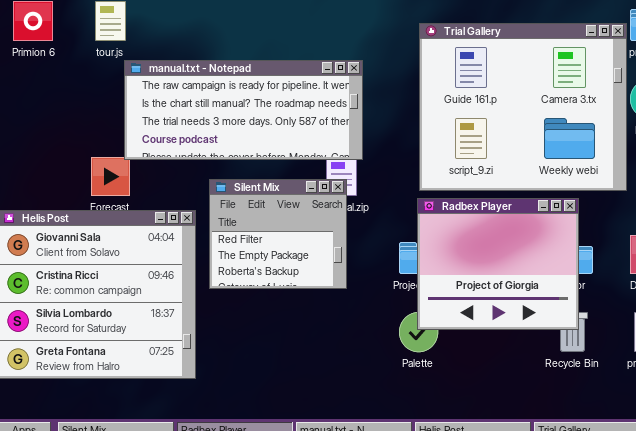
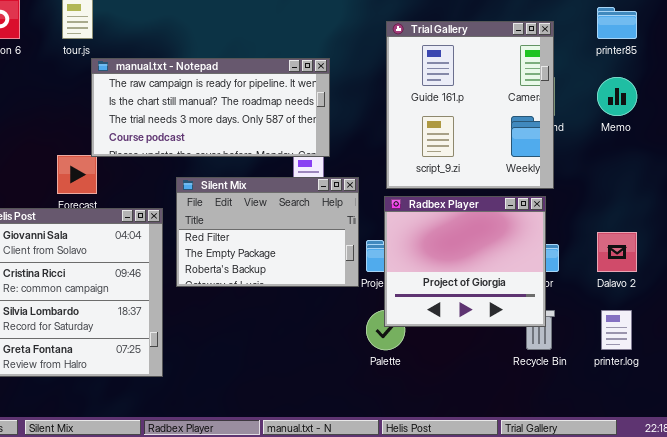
Trial Gallery: [419,23,627,191] -> [386,21,554,189], resized
Silent Mix: [209,179,347,289] -> [176,177,359,287], resized

